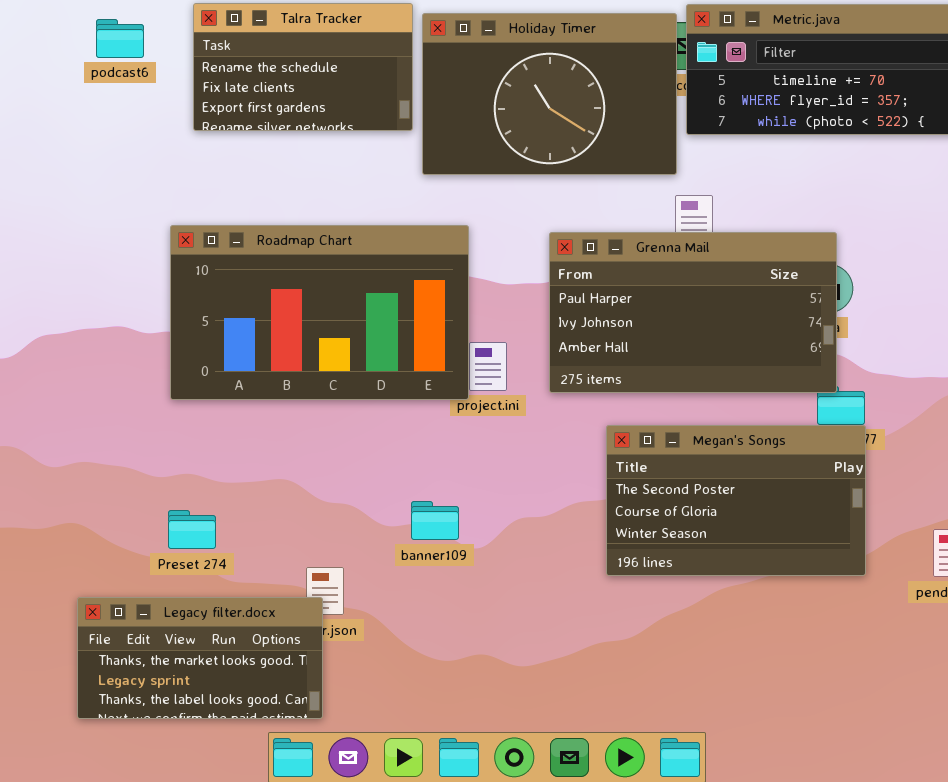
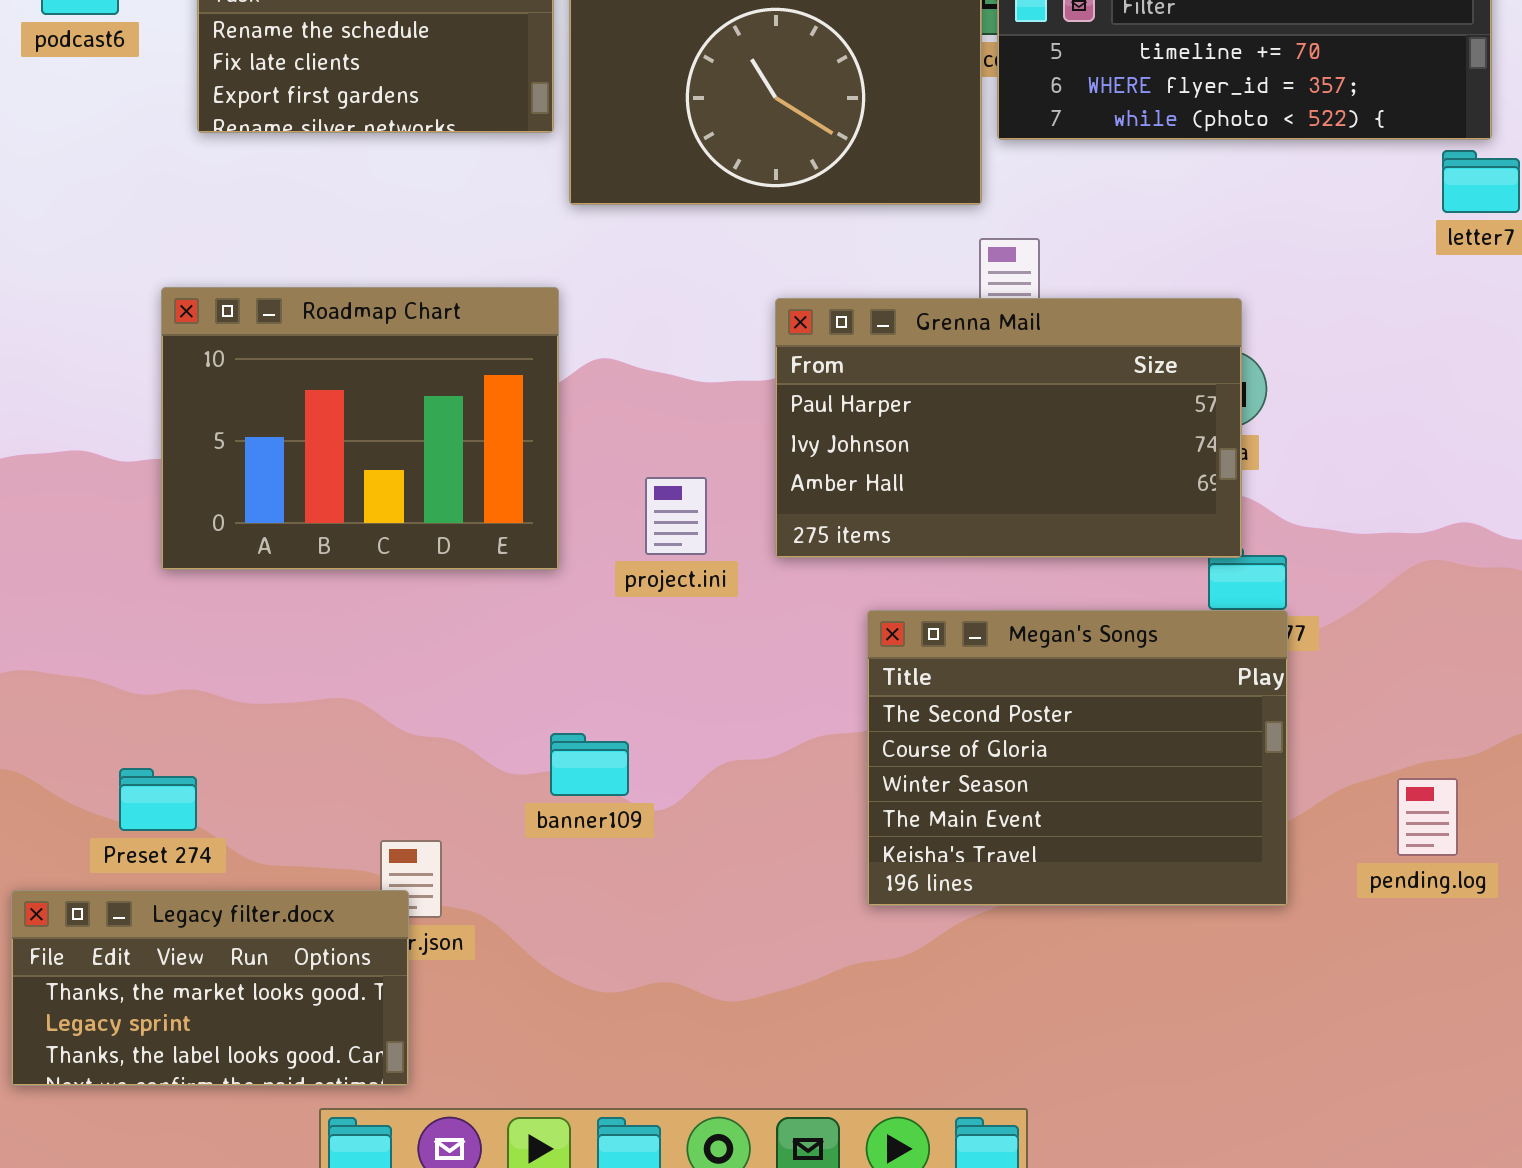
Roadmap Chart: [170,225,469,400] -> [161,287,559,570], resized
Megan's Songs: [606,425,866,576] -> [867,610,1288,906], resized
Preset 274: [168,510,216,549] -> [119,768,197,831], moved

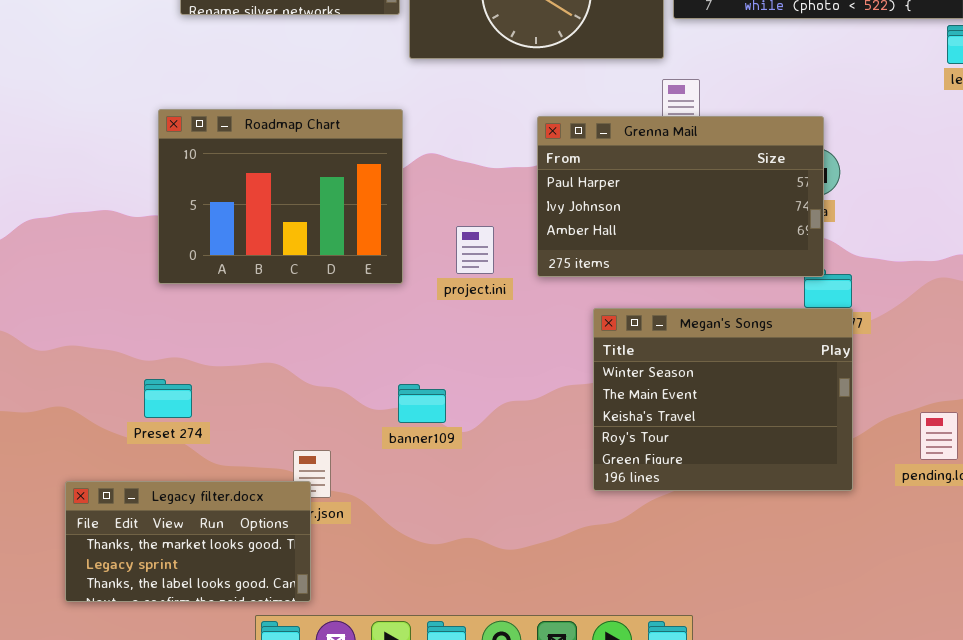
Megan's Songs: [867,610,1288,906] -> [593,308,853,491], scrolled down 2 rows
Preset 274: [119,768,197,831] -> [144,379,192,418], moved

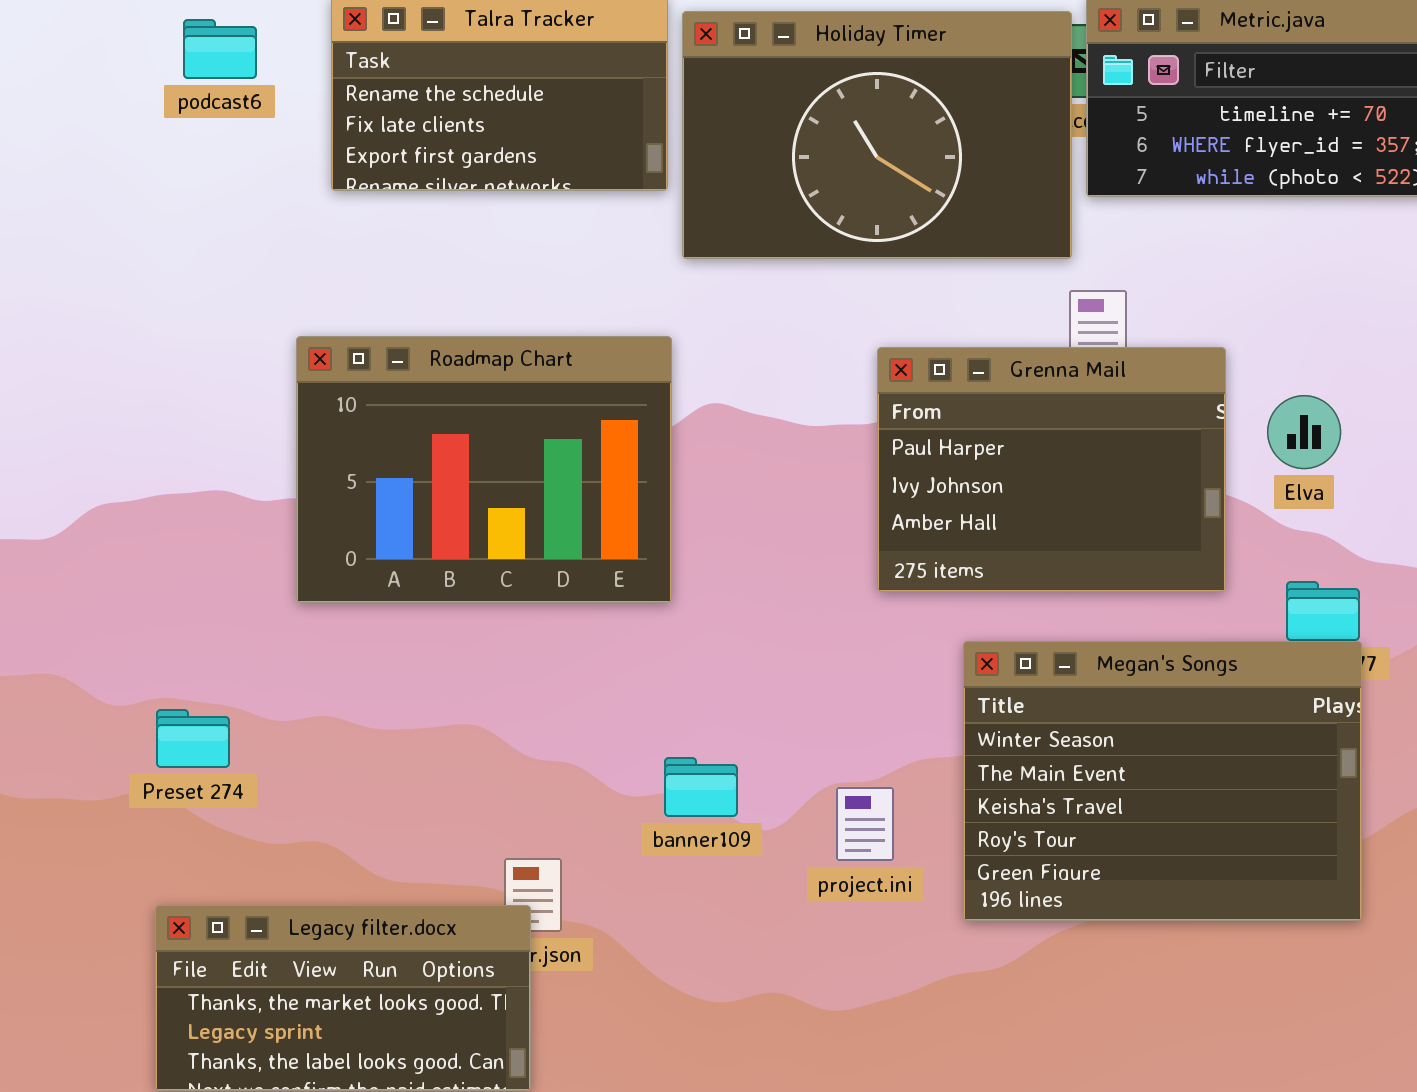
Grenna Mail: [537,116,824,277] -> [877,347,1226,592], resized
project.ini: [456,226,494,274] -> [836,787,894,861], moved
Preset 274: [144,379,192,418] -> [156,709,230,768], moved

